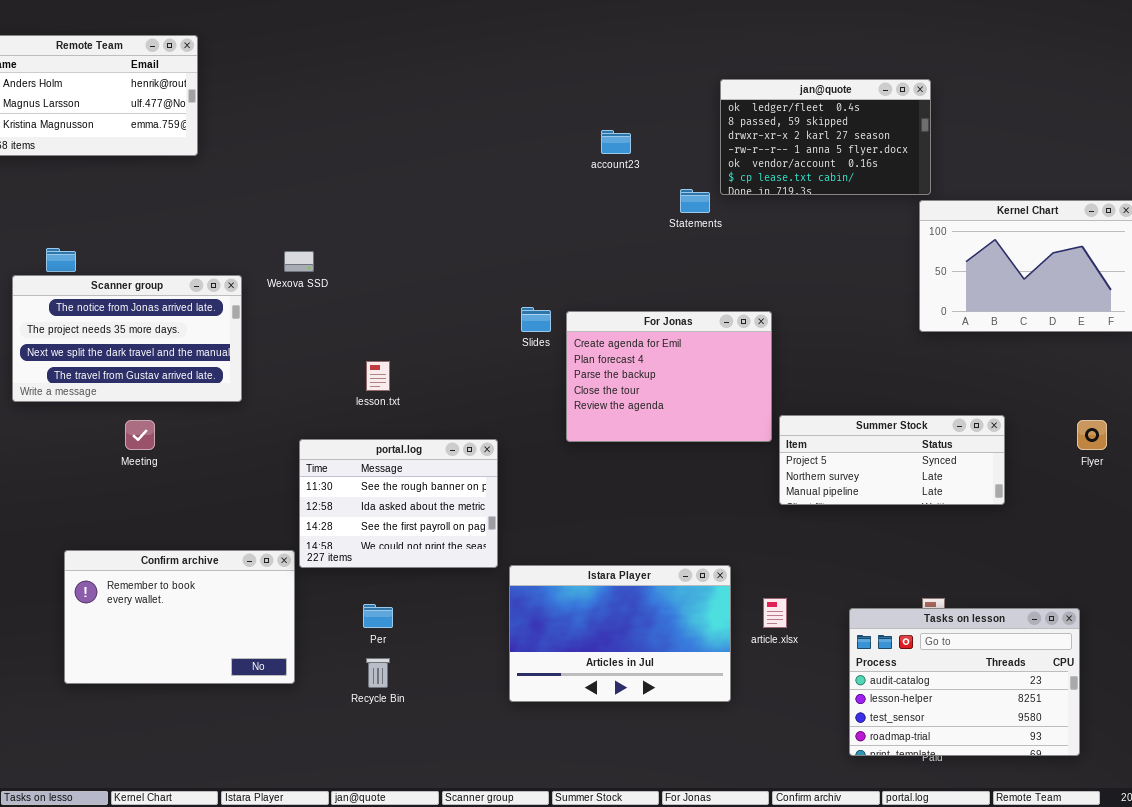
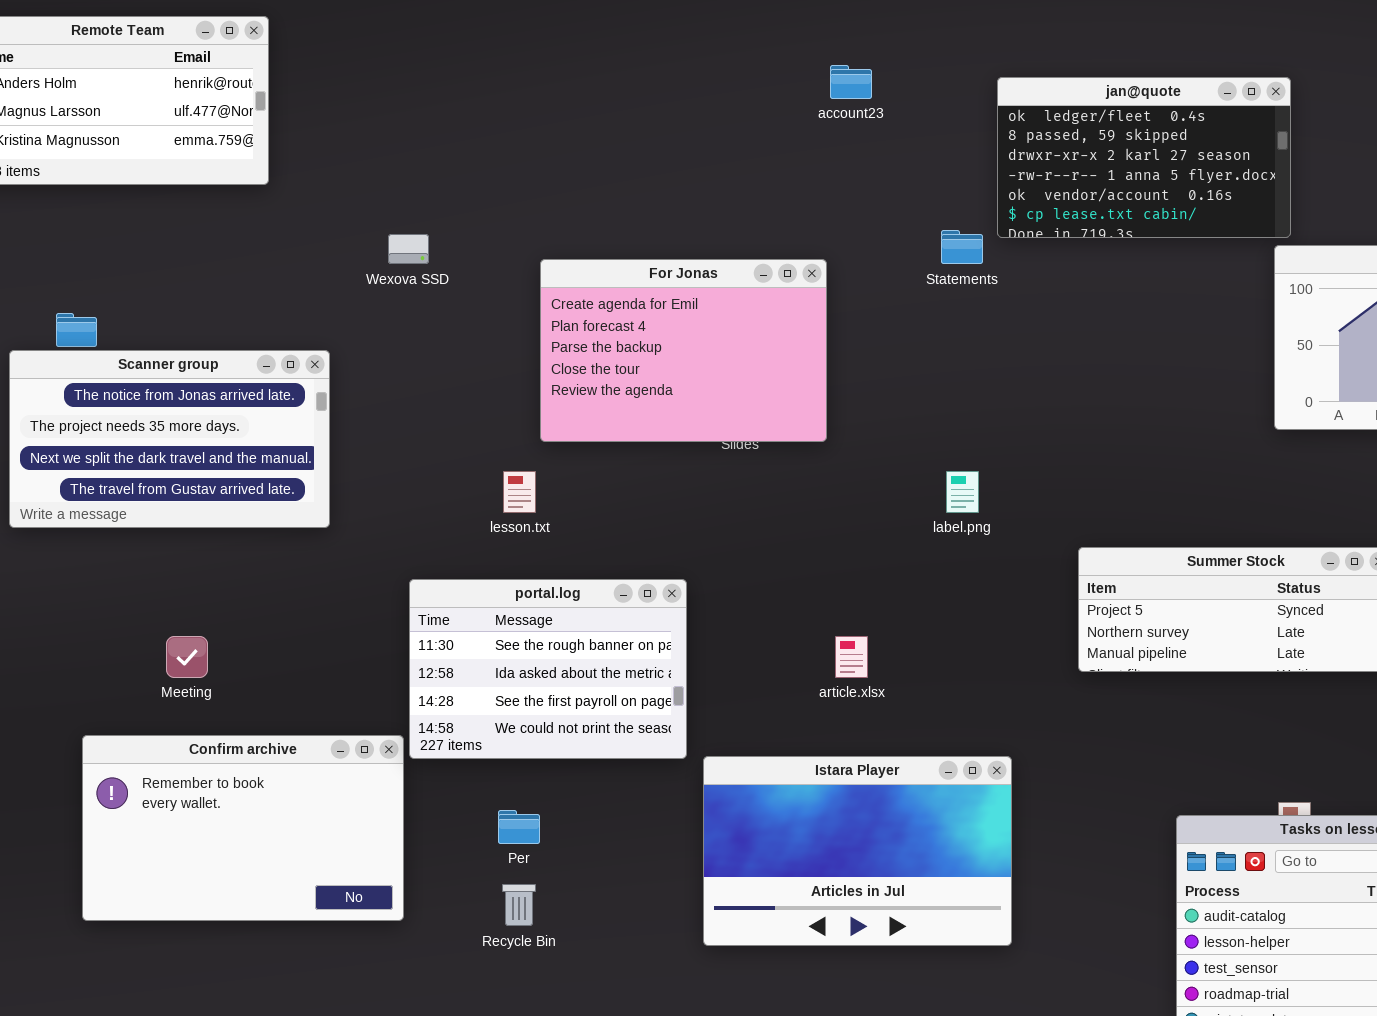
account23: [601,130,631,154] -> [830,65,872,99], moved
Wexova SSD: [284,251,314,272] -> [388,234,429,264], moved
For Jonas: [566,311,772,442] -> [540,259,827,442], moved
Meeting: [125,420,155,450] -> [166,636,208,678], moved
article.xlsx: [763,598,787,628] -> [835,636,868,678], moved

